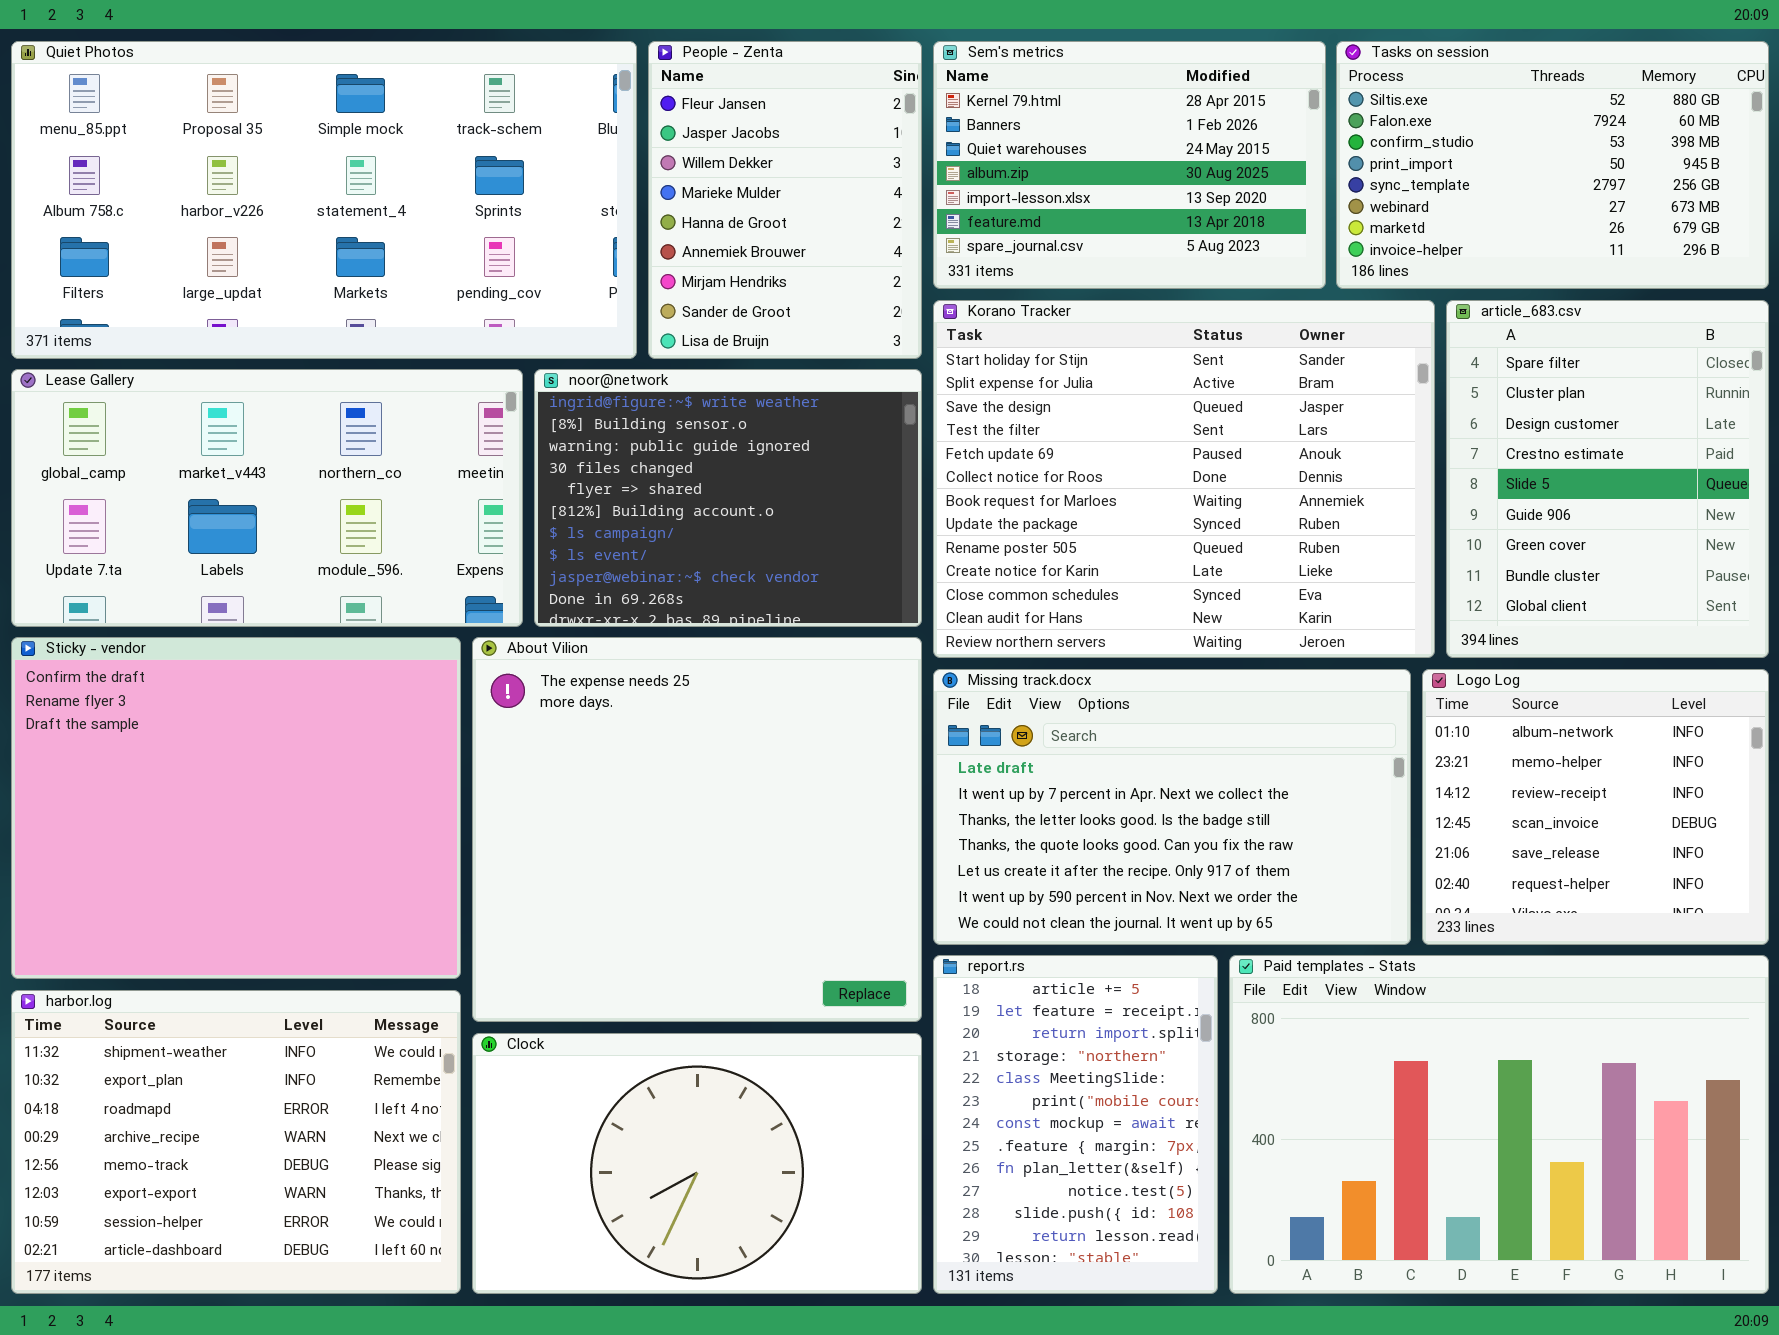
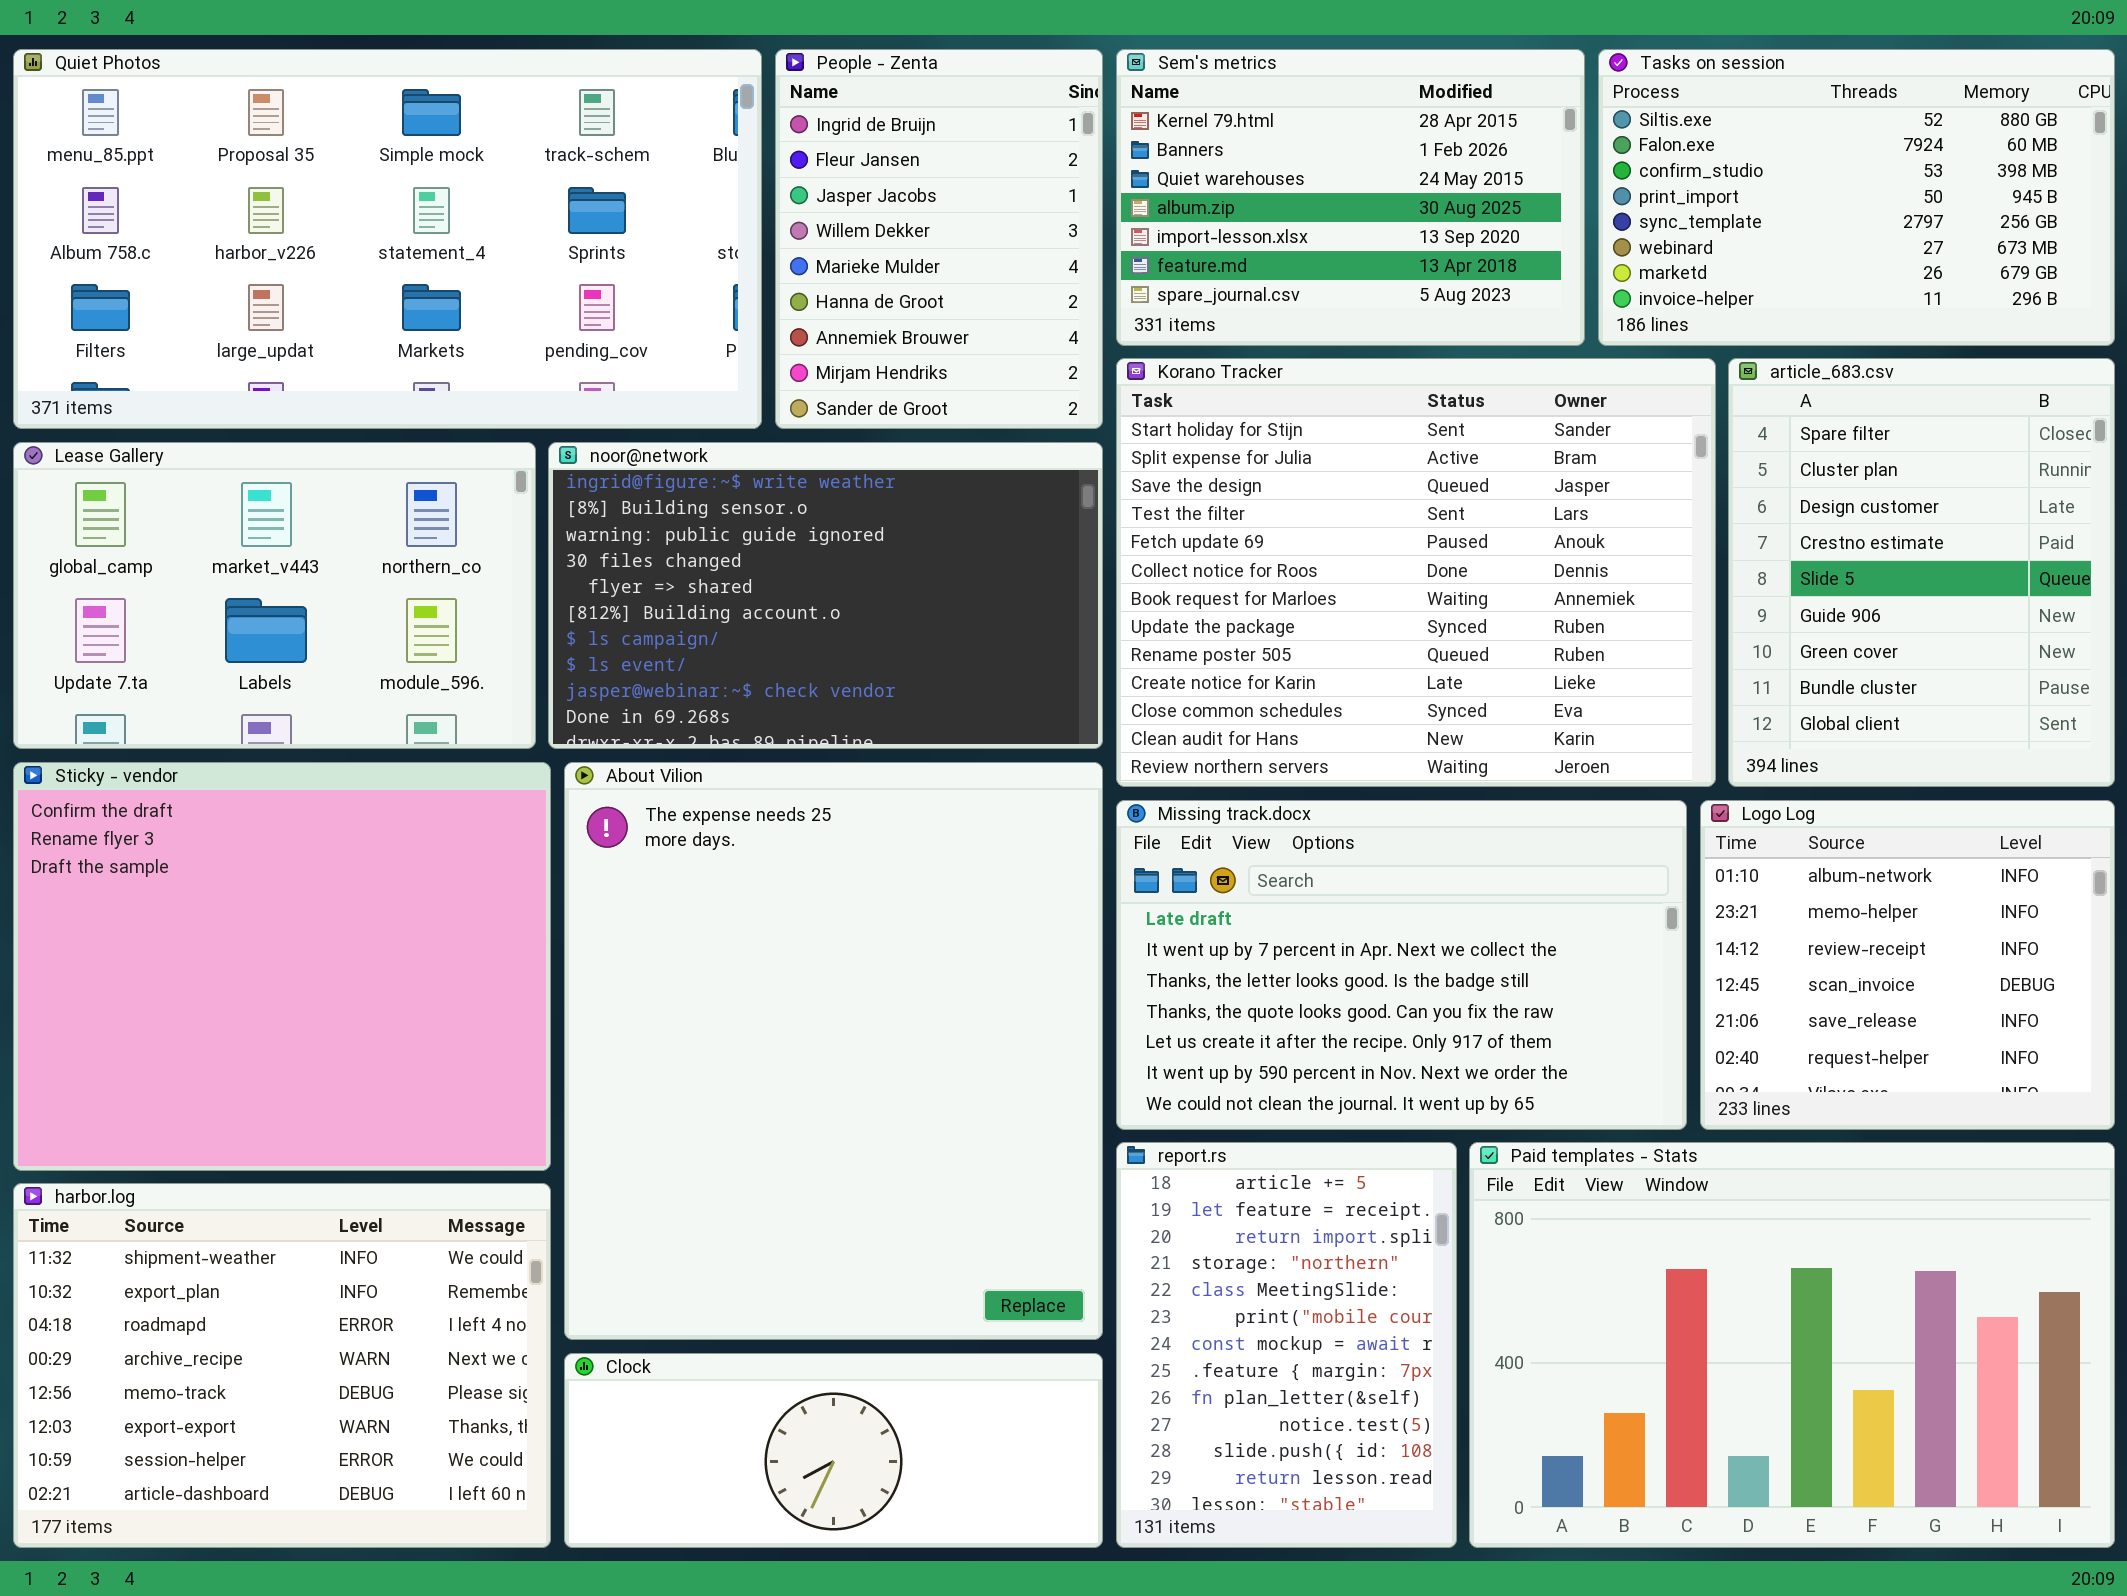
People - Zenta: [648,41,922,359] -> [775,49,1103,429], scrolled up 1 row
Lease Gallery: [11,369,523,627] -> [13,442,536,749], resized
noor@network: [534,369,922,627] -> [548,442,1103,749], resized
About Vilion: [472,637,922,1022] -> [564,762,1103,1340], resized
Clock: [472,1033,922,1294] -> [564,1353,1103,1548], resized

